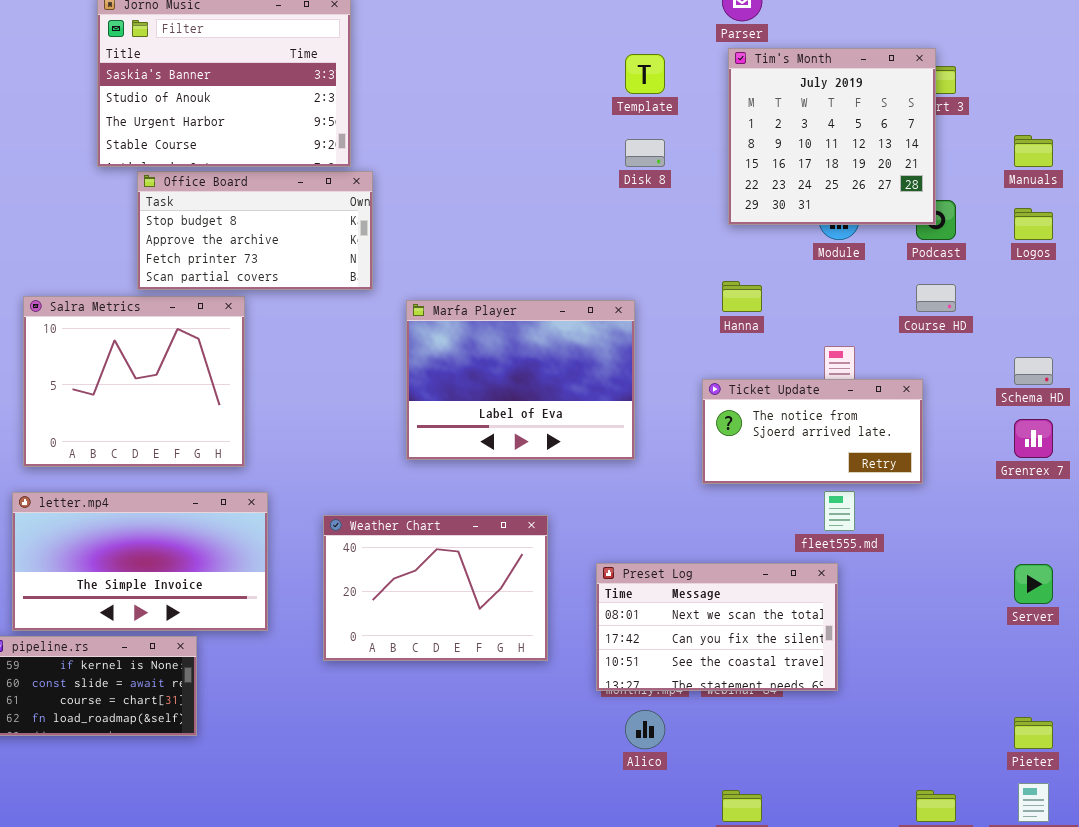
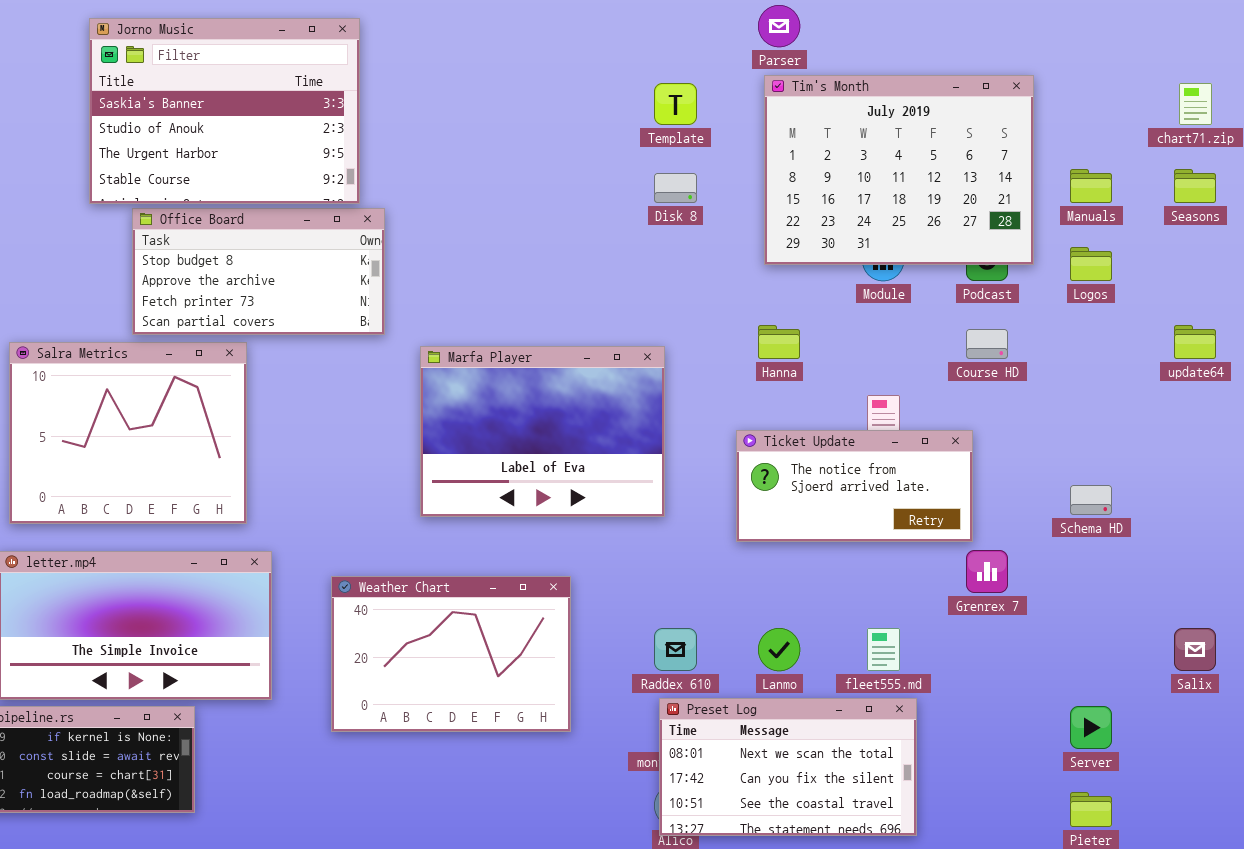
Tim's Month: [728,48,936,225] -> [764,75,1034,265], resized
Schema HD: [1014,357,1053,385] -> [1070,485,1112,515], moved
Grenrex 7: [1014,419,1053,458] -> [966,550,1008,593], moved
fleet555.md: [824,491,855,531] -> [867,628,900,671], moved
Preset Log: [596,563,838,691] -> [659,698,917,836], moved
Server: [1014,564,1053,604] -> [1070,706,1112,749], moved

